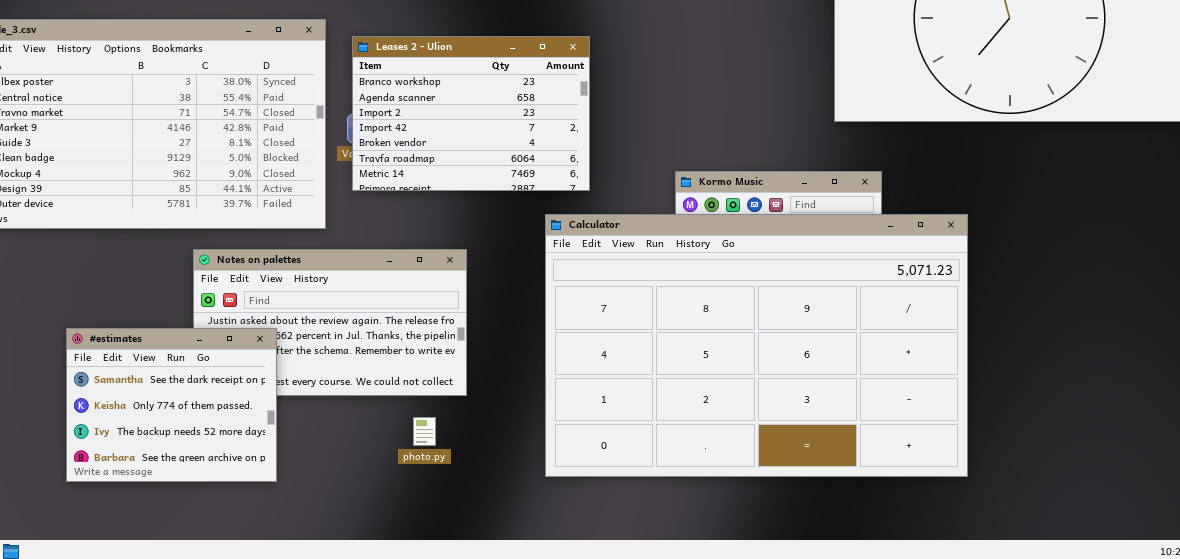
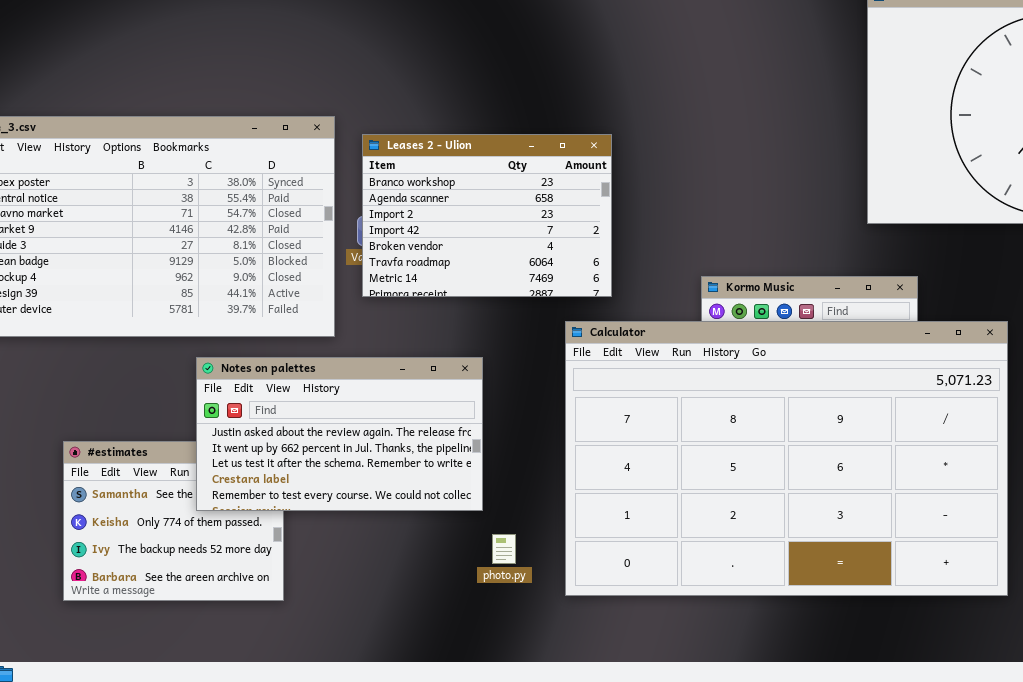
Notes on palettes: [193,249,467,396] -> [196,357,483,511], raised
photo.py: [413,417,436,446] -> [492,534,516,564], moved

